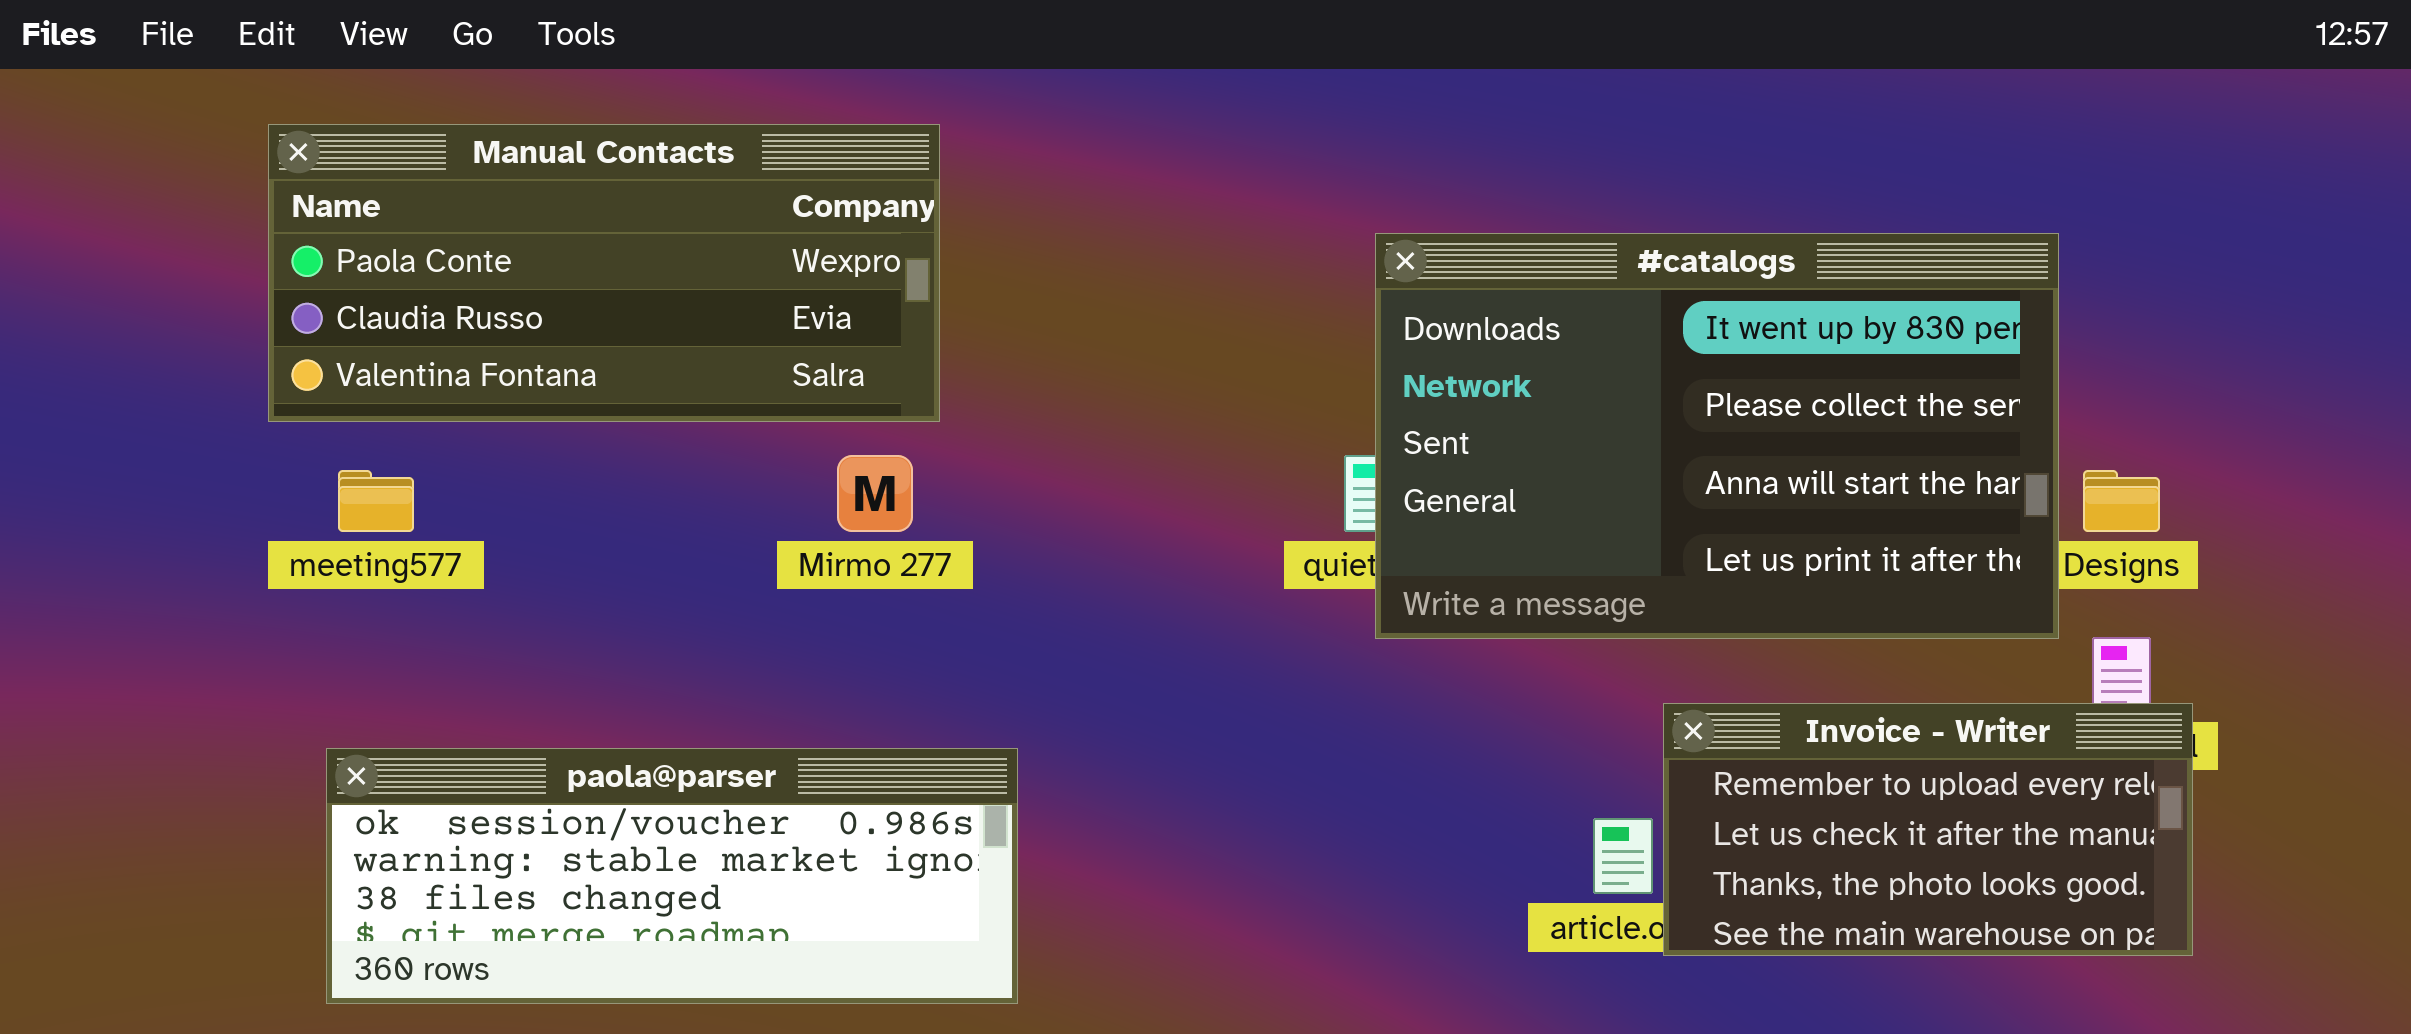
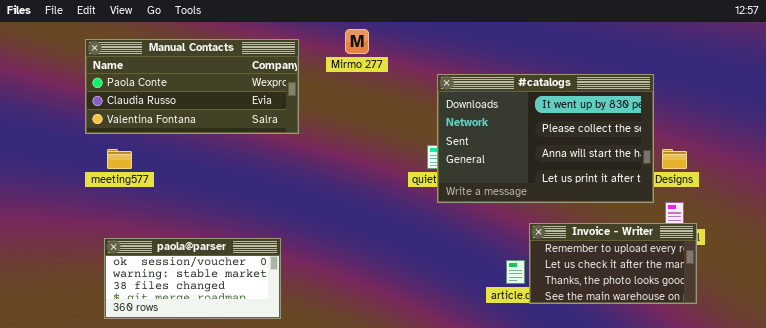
Mirmo 277: [837,455,913,532] -> [345,29,369,54], moved
paola@parser: [326,748,1018,1004] -> [104,238,281,319], resized

